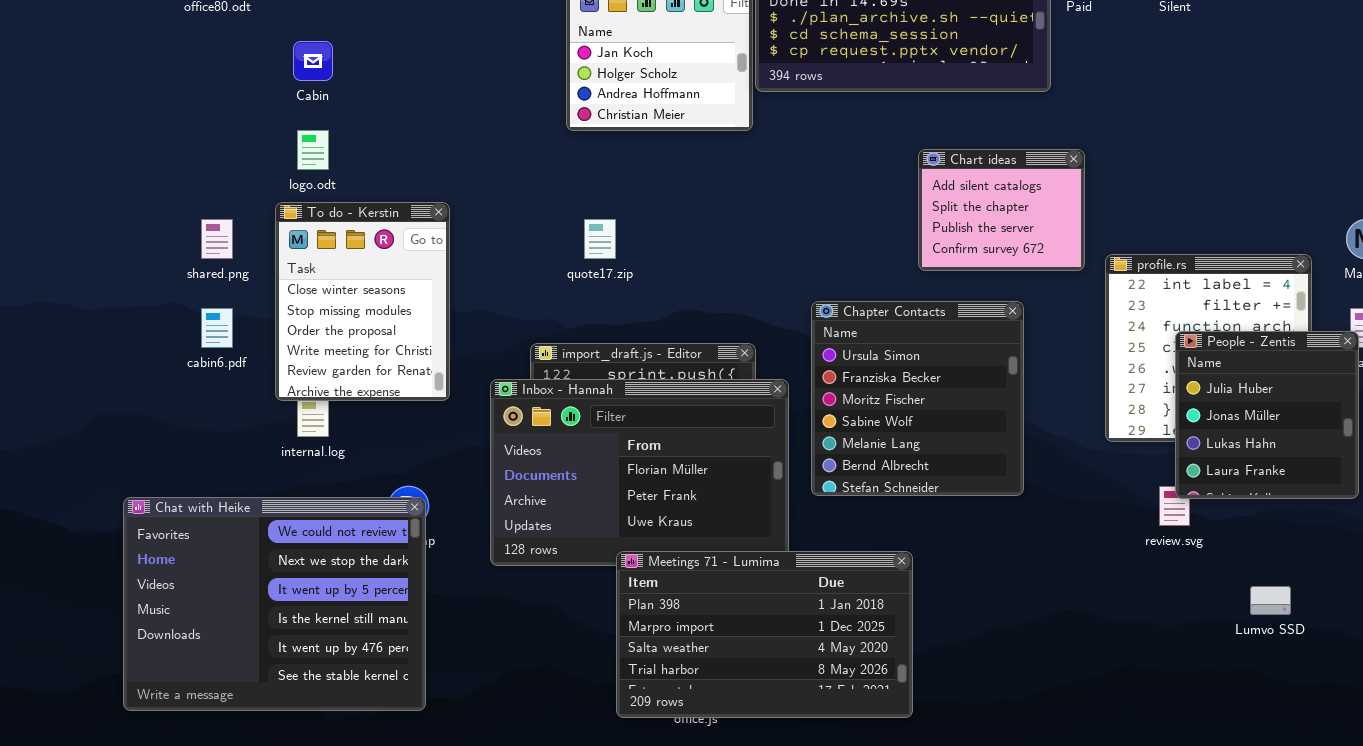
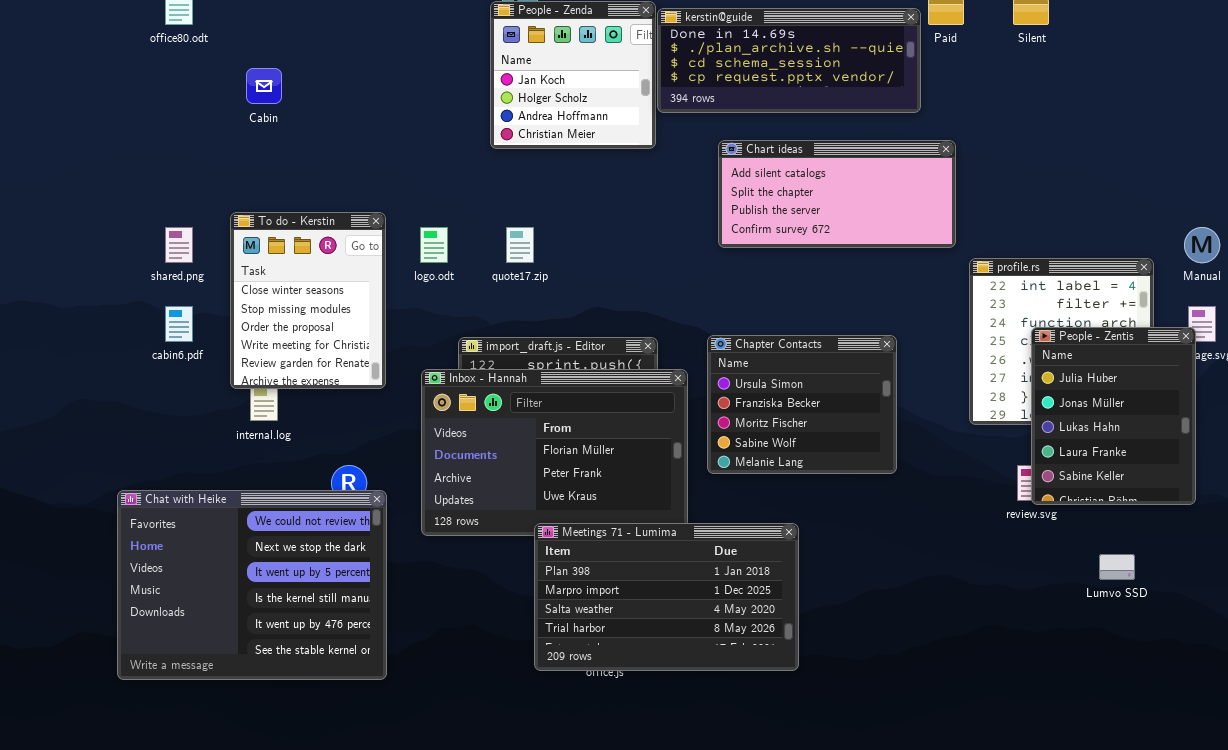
logo.odt: [297,130,329,170] -> [420,227,448,263], moved
Chart ideas: [918,149,1085,271] -> [718,140,956,248], moved, resized
Chapter Contacts: [811,301,1024,496] -> [707,335,897,474], resized
People - Zentis: [1175,331,1359,499] -> [1031,327,1196,505], resized
Chat with Heike: [123,497,426,711] -> [117,490,387,680], moved

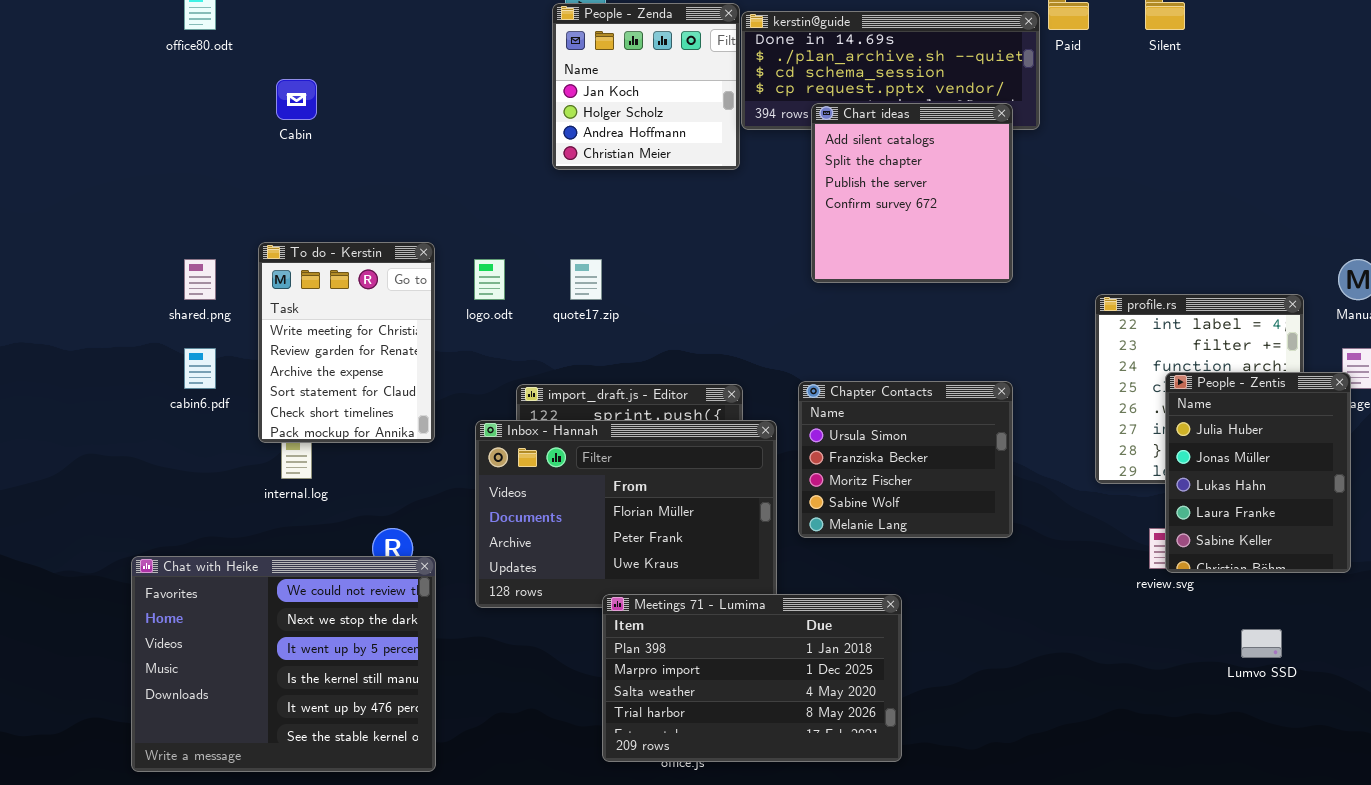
Chart ideas: [718,140,956,248] -> [811,103,1013,283], resized
To do - Kerstin: [230,212,386,389] -> [258,242,435,443], scrolled down 3 rows

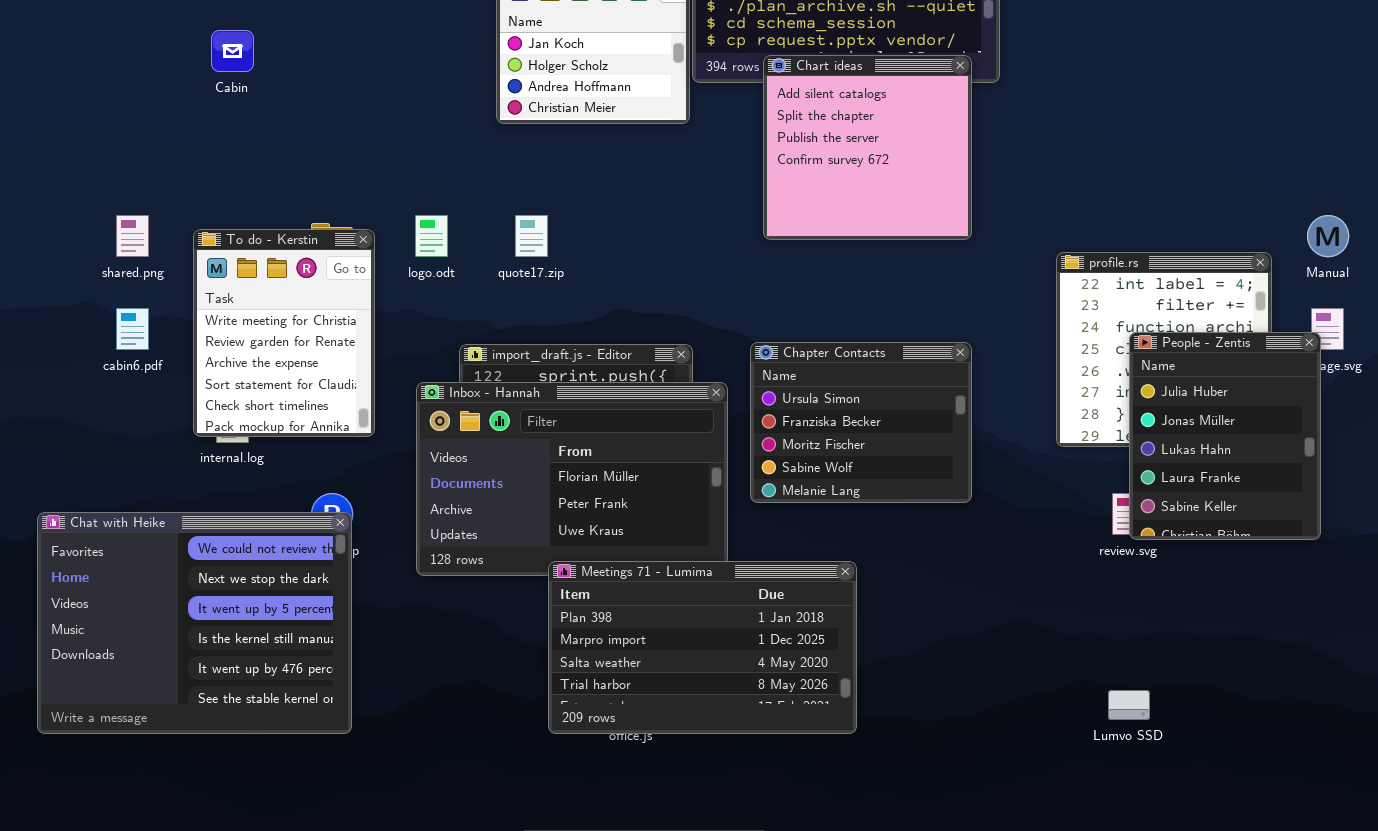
To do - Kerstin: [258,242,435,443] -> [193,229,375,437], moved
Chat with Heike: [131,556,436,772] -> [37,512,352,734], moved
Lumvo SSD: [1241,629,1282,658] -> [1108,690,1150,720], moved

